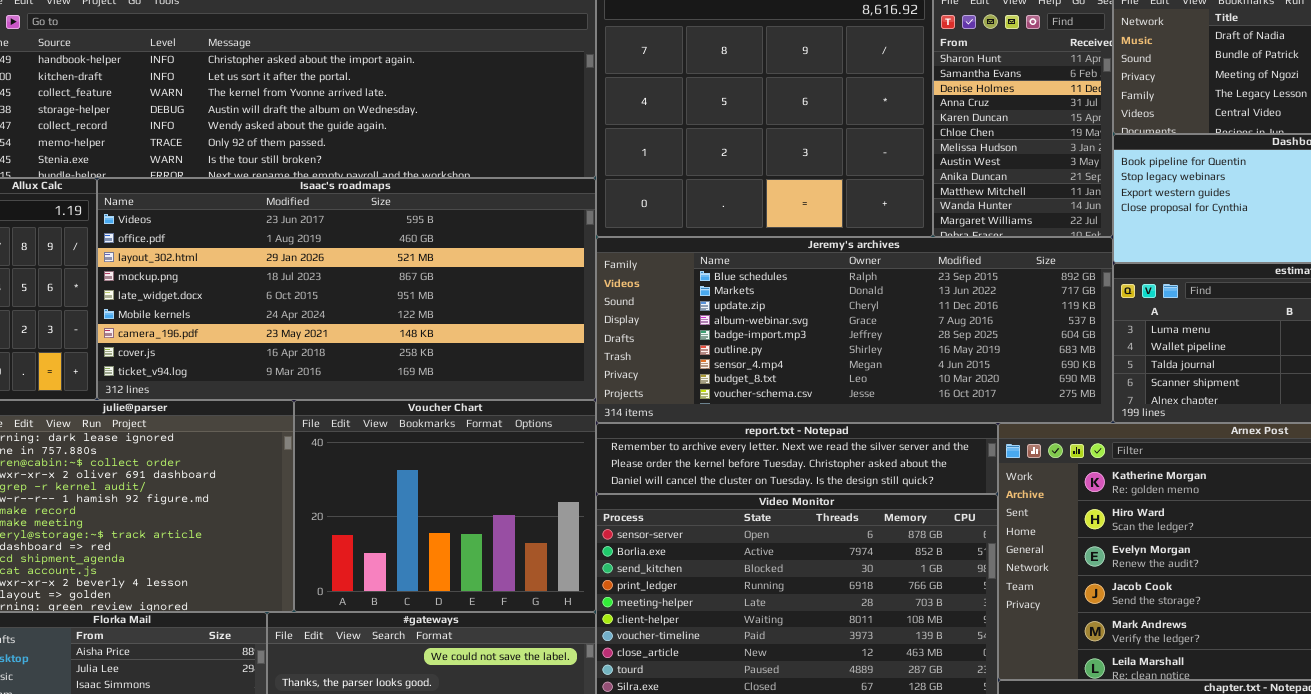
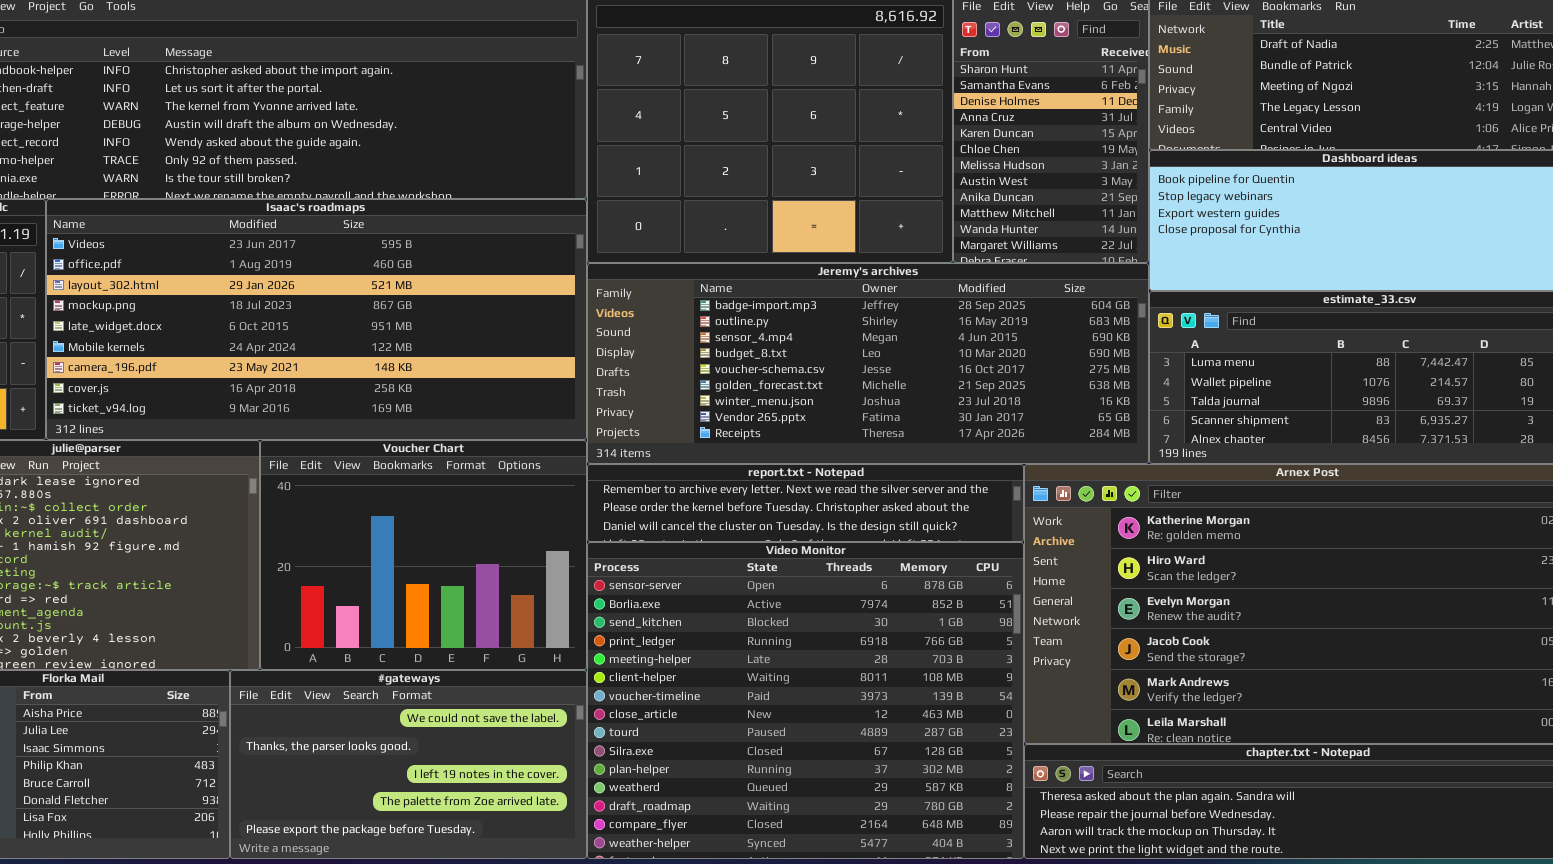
Jeremy's archives: [596,237,1113,423] -> [587,263,1149,464], scrolled down 4 rows

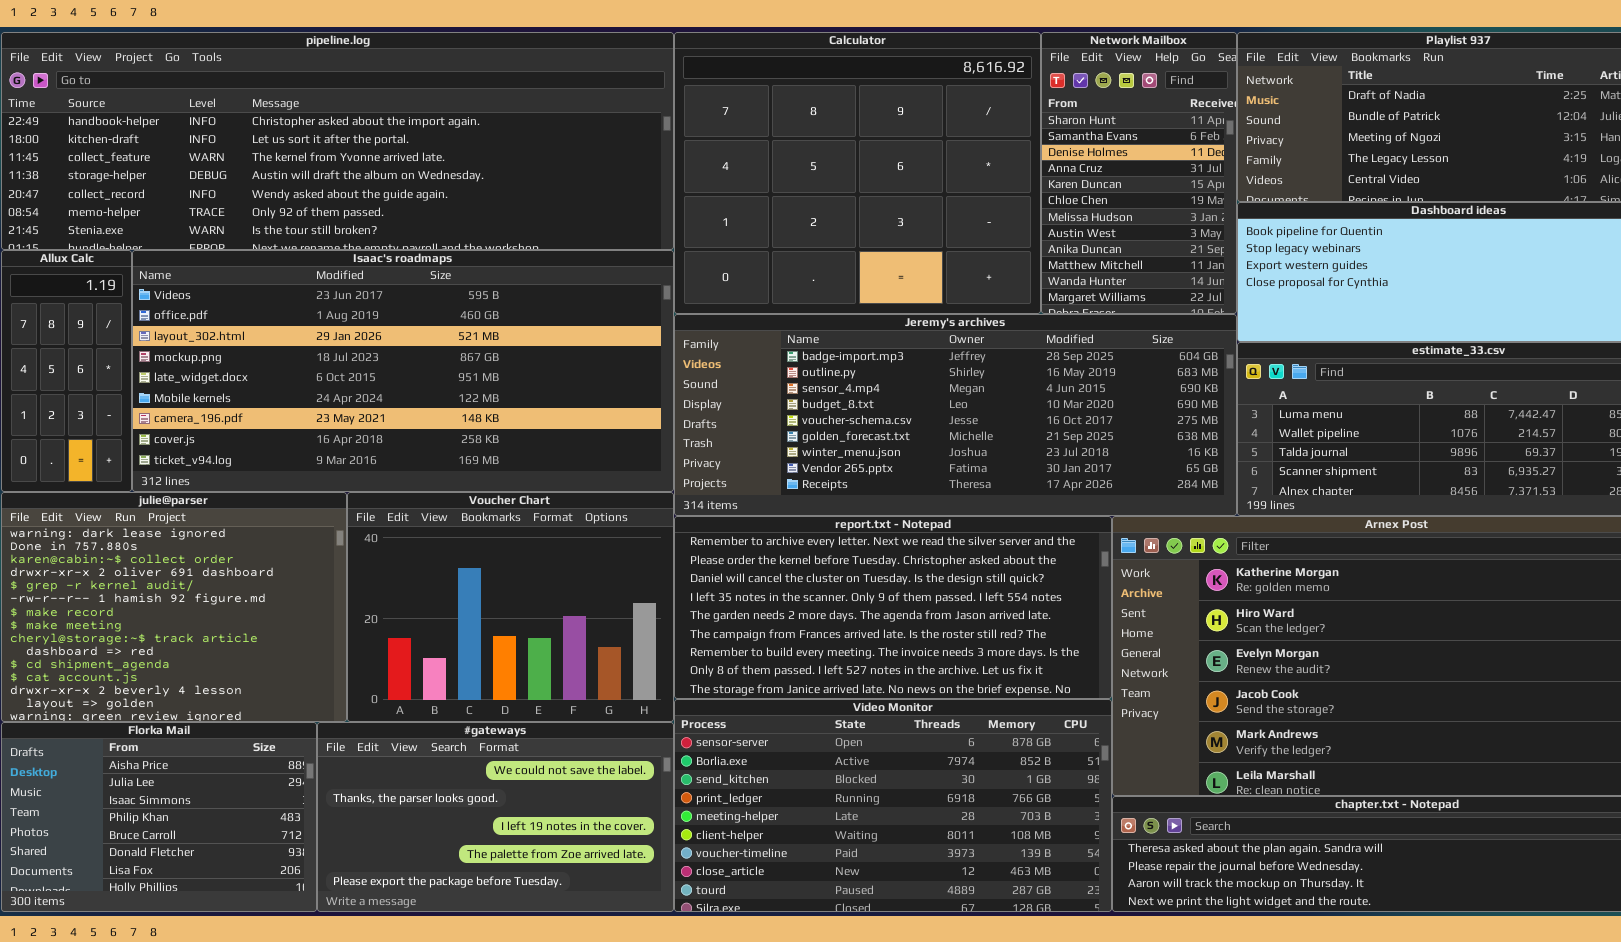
report.txt - Notepad: [587,464,1024,542] -> [674,516,1112,699], resized
Video Monitor: [587,542,1024,859] -> [674,699,1112,912], resized

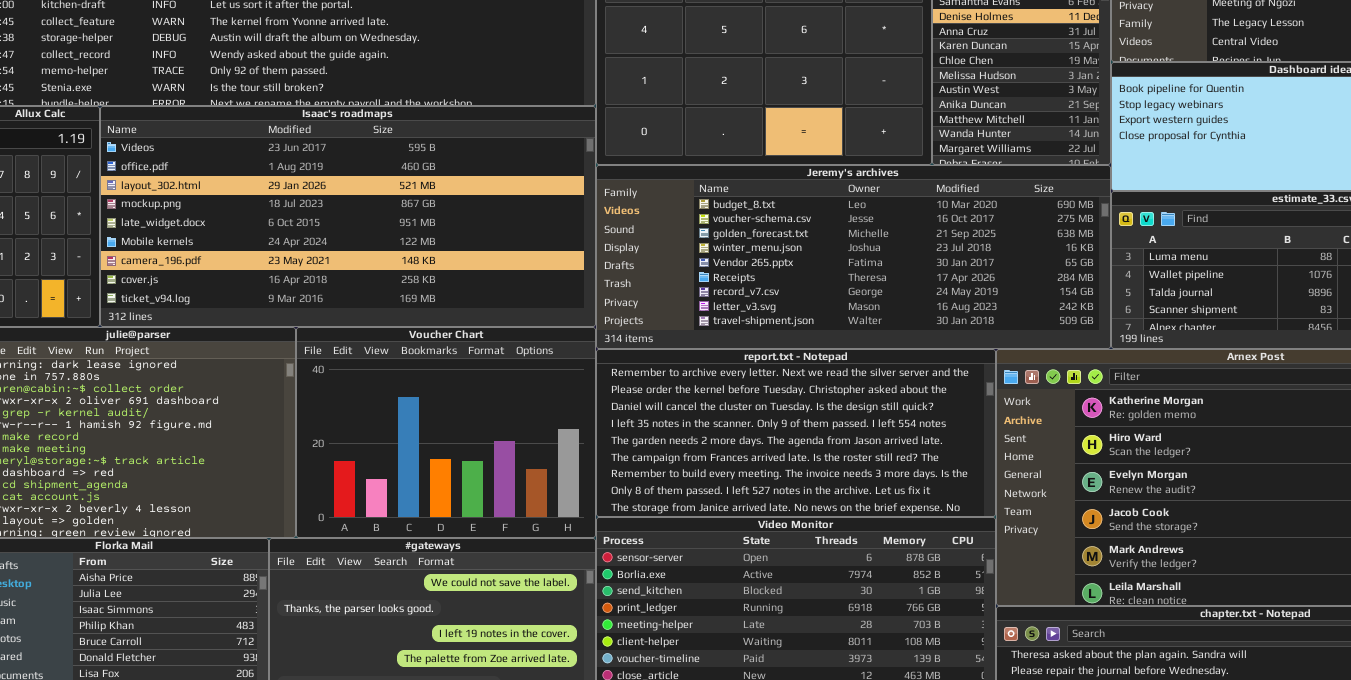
Jeremy's archives: [674,314,1237,516] -> [596,165,1111,349], scrolled down 3 rows

